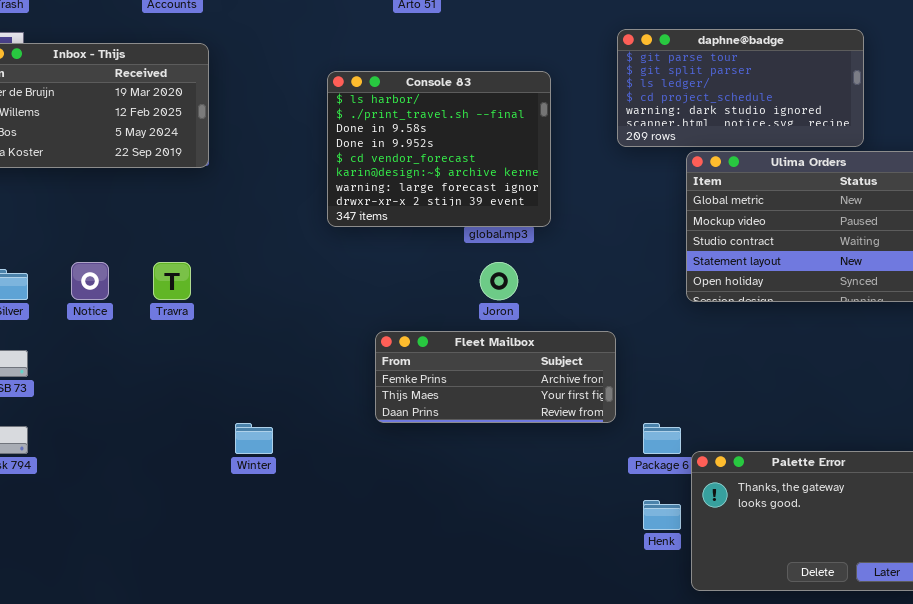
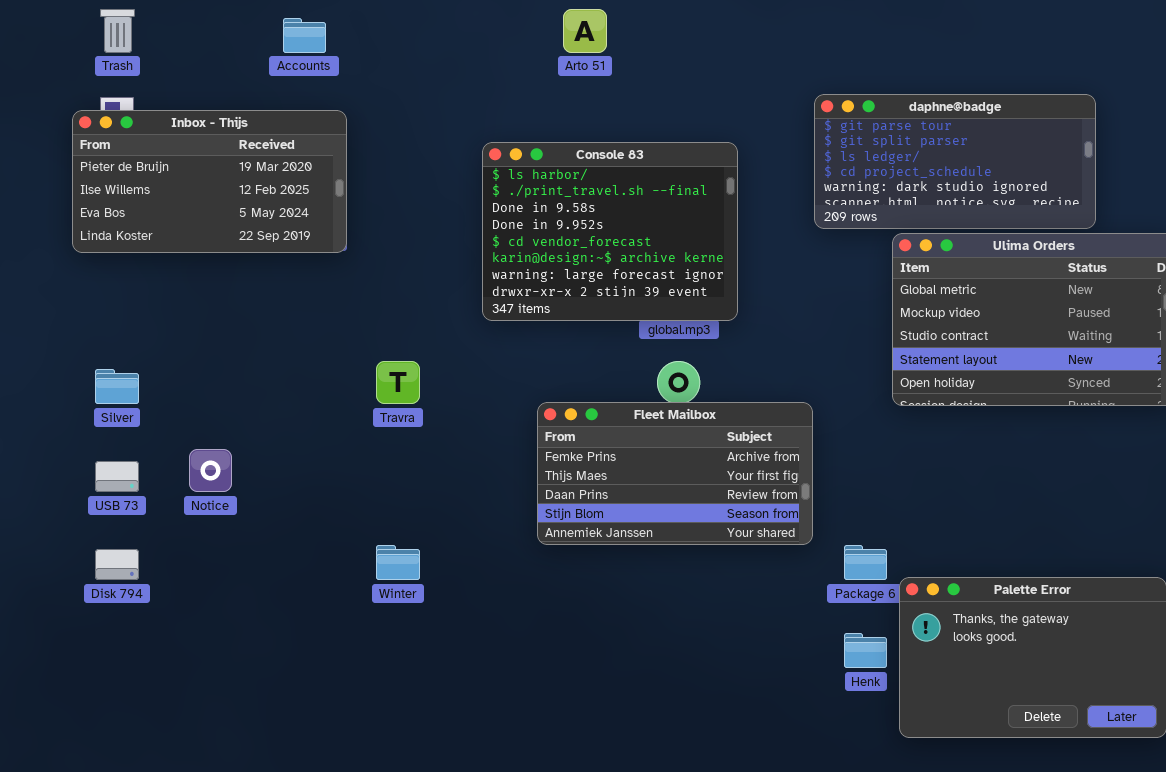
Notice: [71,262,109,300] -> [189,449,232,492], moved
Travra: [153,262,191,300] -> [376,361,420,404], moved
Fleet Mailbox: [375,331,616,423] -> [537,402,813,545], resized

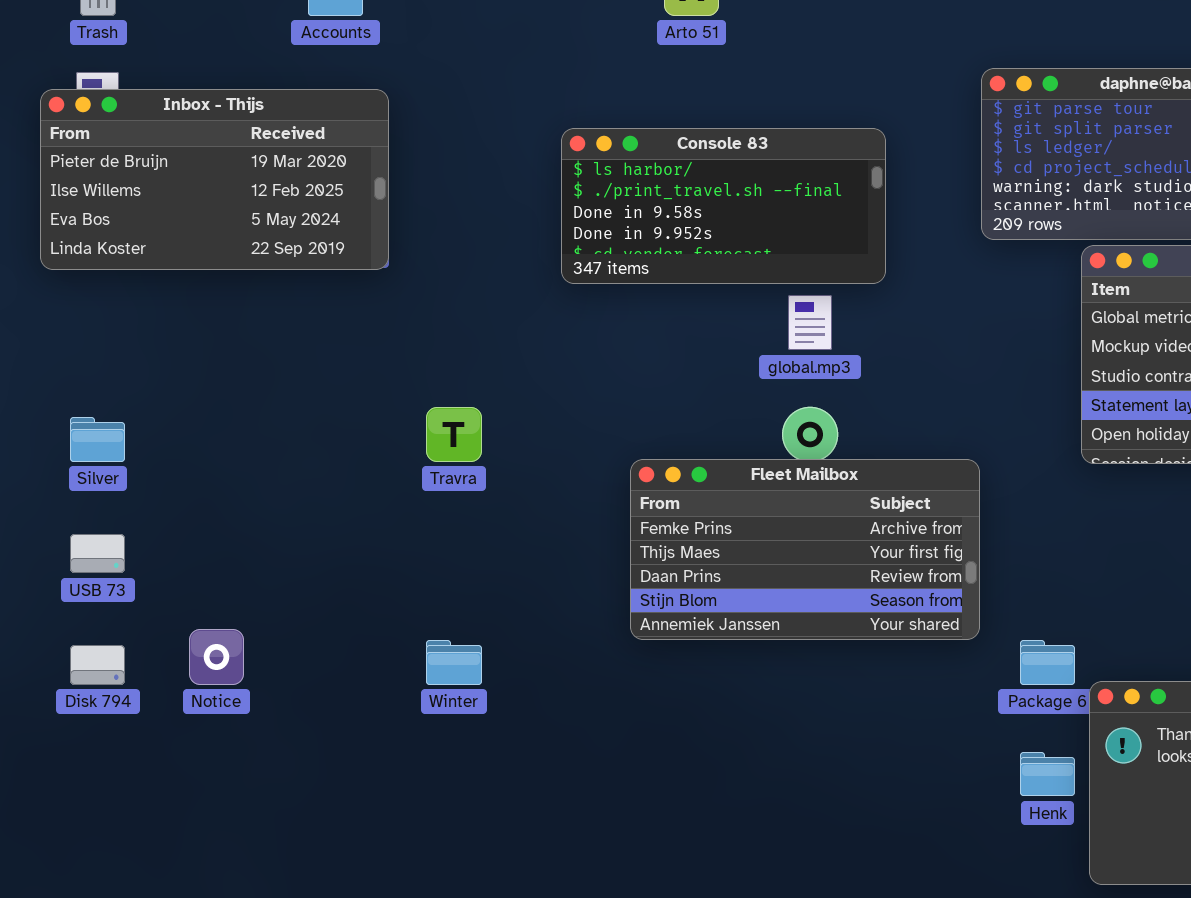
Console 83: [482,142,738,321] -> [561,128,886,284], resized
Notice: [189,449,232,492] -> [189,629,244,685], moved

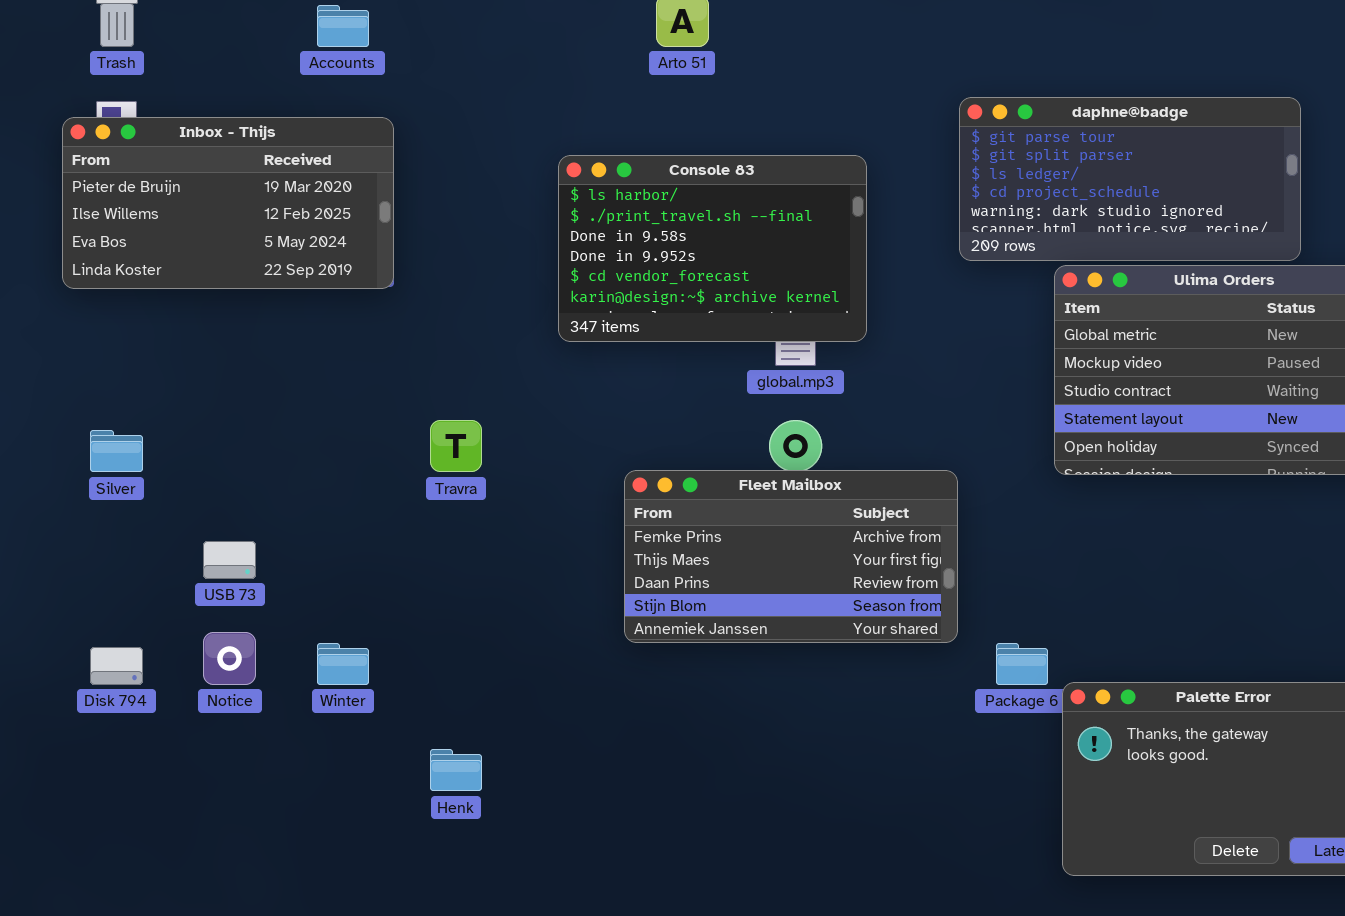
Console 83: [561,128,886,284] -> [558,155,867,342], resized
USB 73: [70,534,125,573] -> [203,541,256,579], moved
Winter: [426,640,482,685] -> [317,643,369,685], moved
Henk: [1020,752,1075,796] -> [430,749,482,791], moved

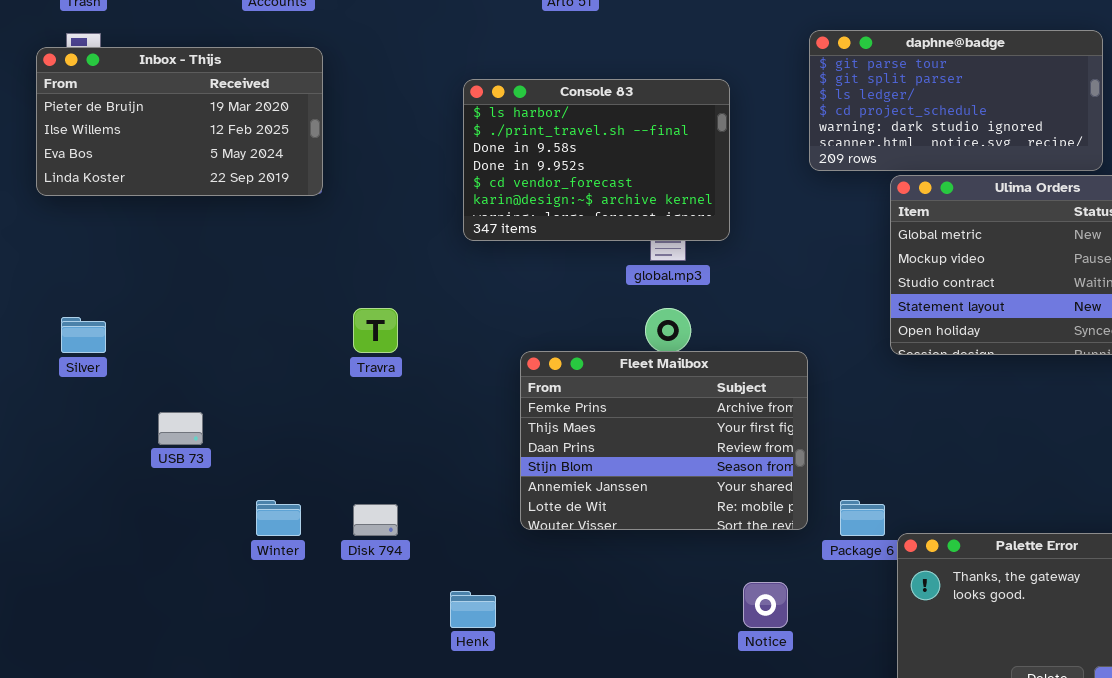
Fleet Mailbox: [624,470,958,643] -> [520,351,808,530], resized
Notice: [203,632,256,685] -> [743,582,788,628], moved
Disk 794: [90,647,143,685] -> [353,504,398,536], moved
Henk: [430,749,482,791] -> [450,591,496,628], moved

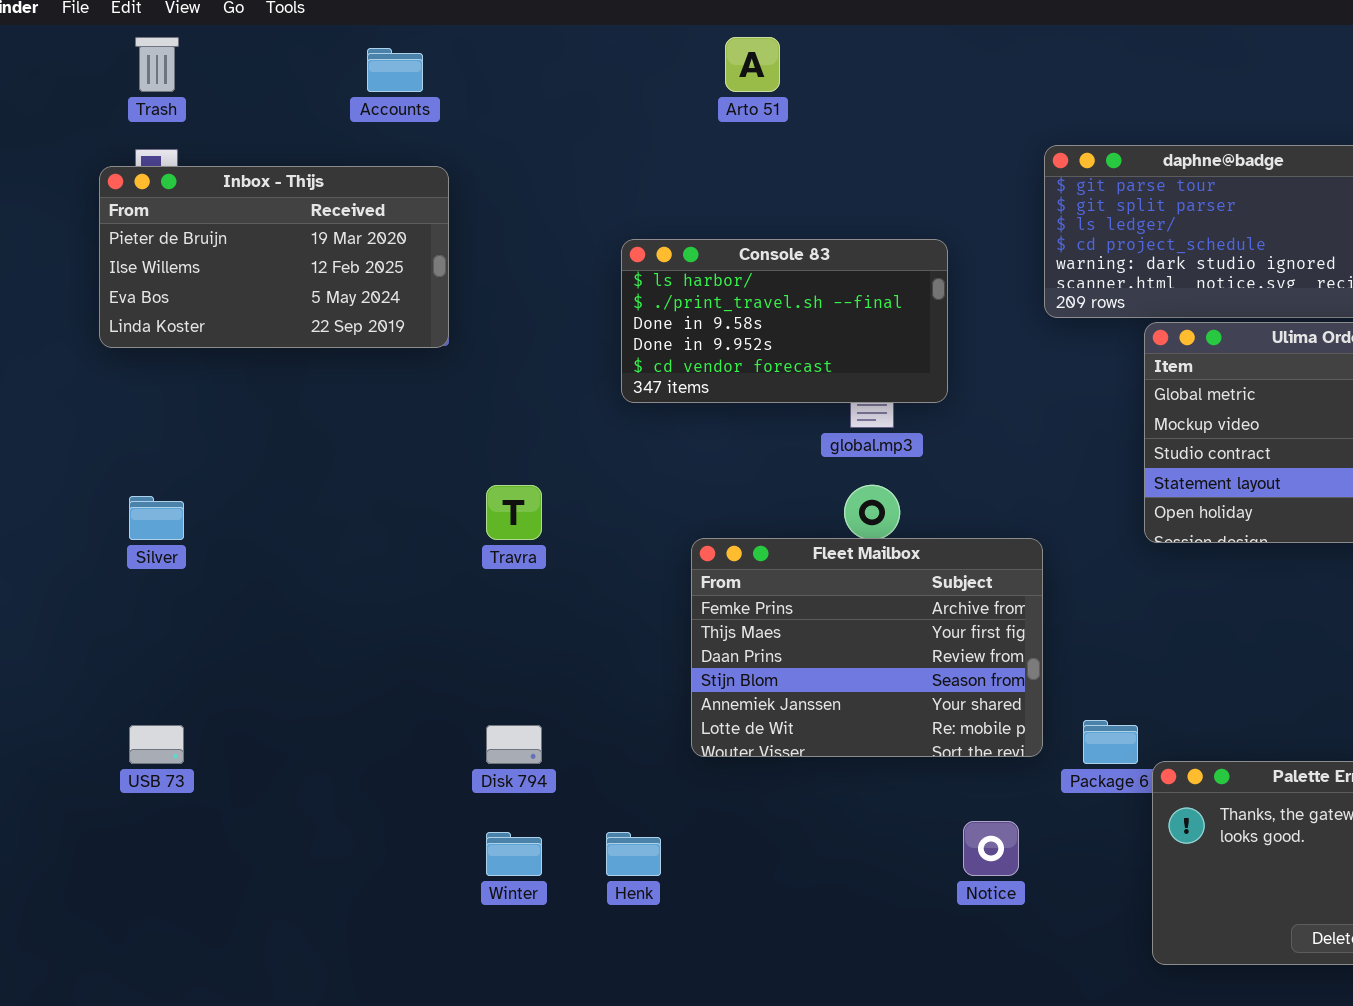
Console 83: [463,79,730,241] -> [621,239,948,403], resized
USB 73: [158,412,203,445] -> [129,725,184,764], moved
Winter: [256,500,301,536] -> [486,832,542,876], moved

